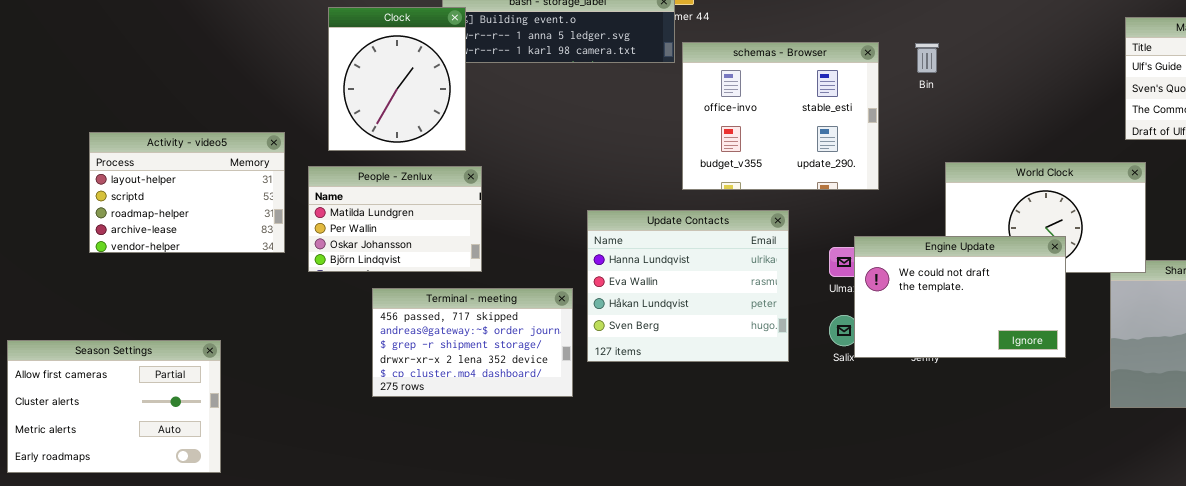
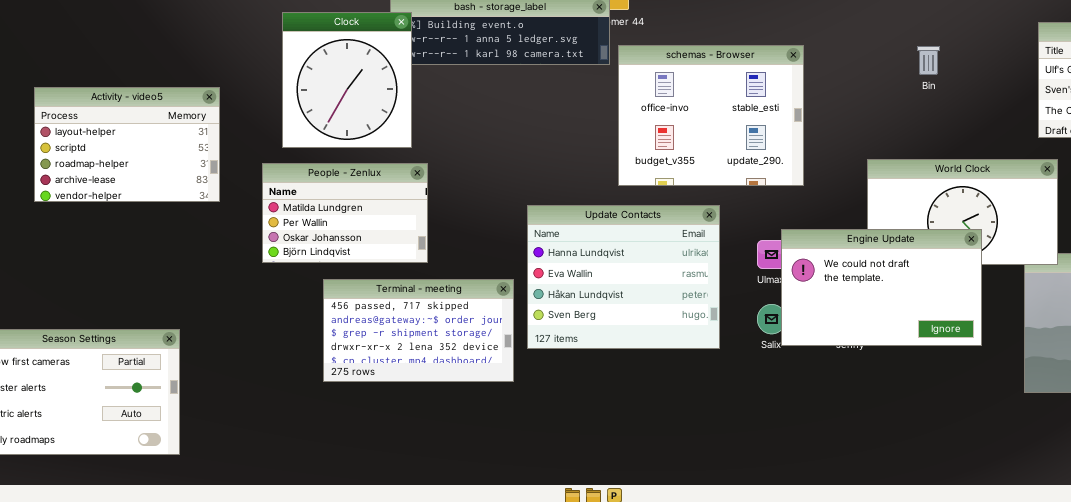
Bin: [915,43,939,73] -> [917,46,940,75], moved
Activity - video5: [89,132,285,253] -> [34,87,220,202], moved

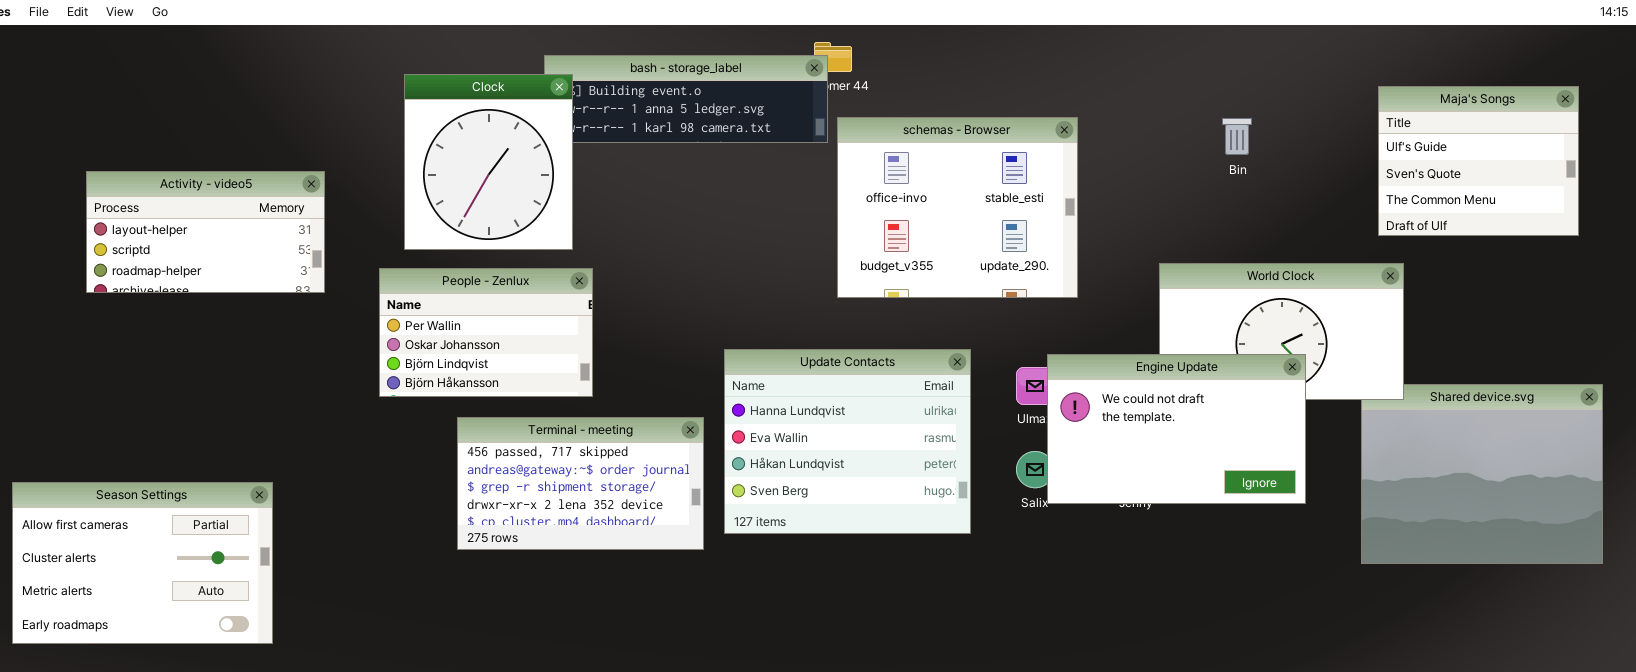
Activity - video5: [34,87,220,202] -> [86,171,325,293], resized
People - Zenlux: [262,163,428,263] -> [379,268,593,397], scrolled down 1 row
Update Contacts: [527,205,720,349] -> [724,349,971,534], moved

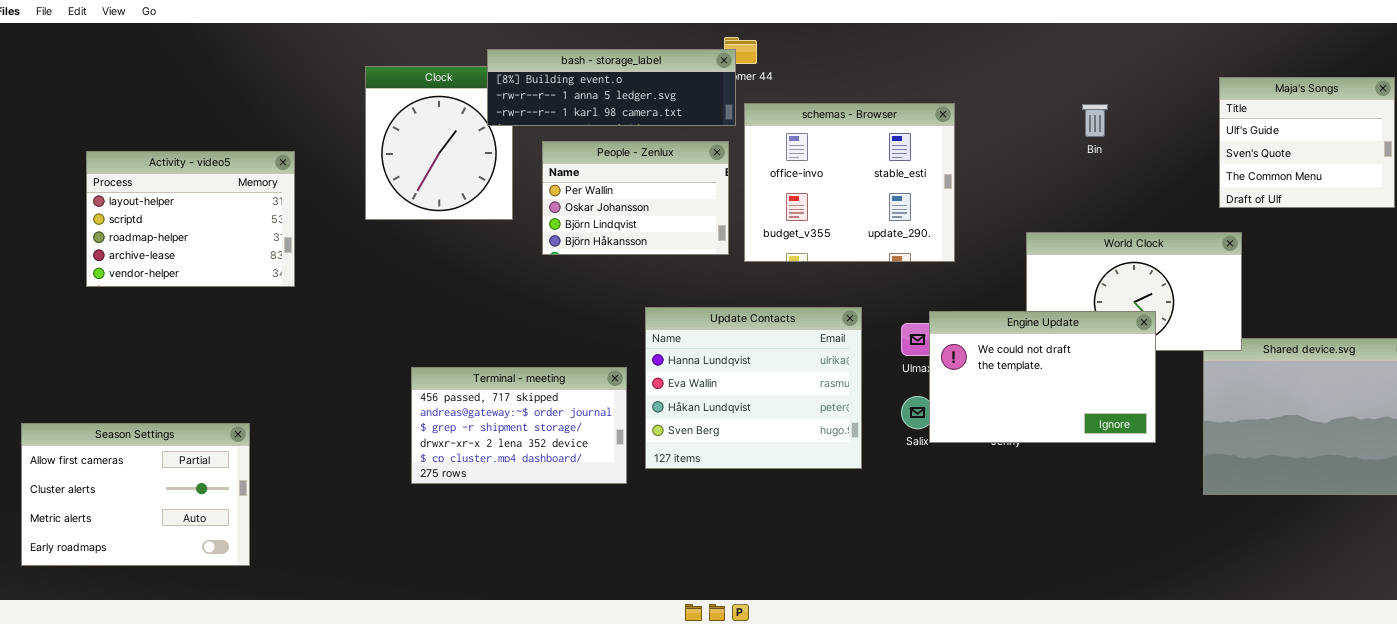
bash - storage_label: [544,55,828,143] -> [487,49,736,126], raised
Activity - video5: [86,171,325,293] -> [86,151,295,287], resized
People - Zenlux: [379,268,593,397] -> [542,141,729,255], moved

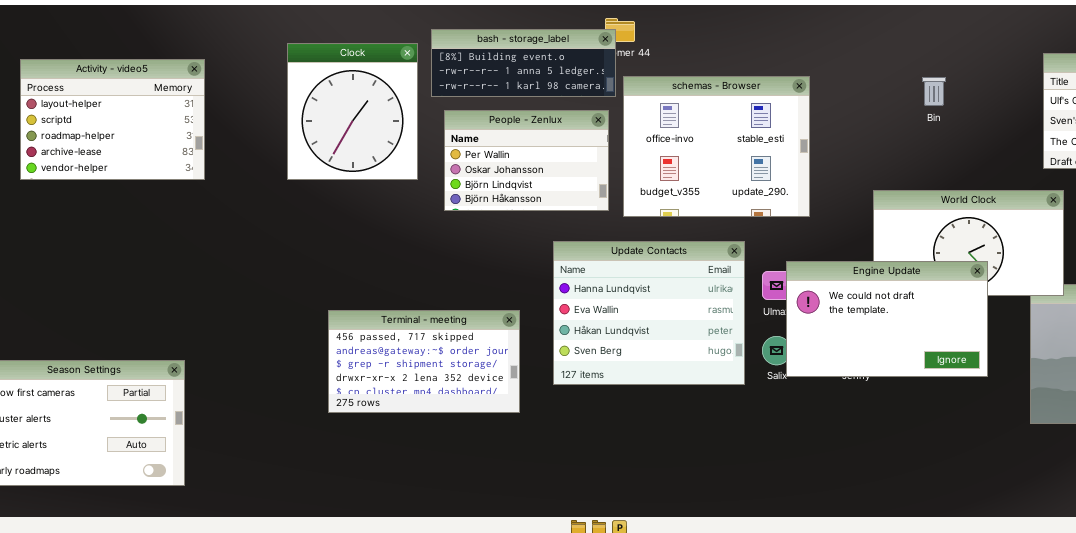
bash - storage_label: [487,49,736,126] -> [431,29,616,97], resized
Activity - video5: [86,151,295,287] -> [20,59,205,180], moved
Update Contacts: [645,307,862,469] -> [553,241,745,385], moved

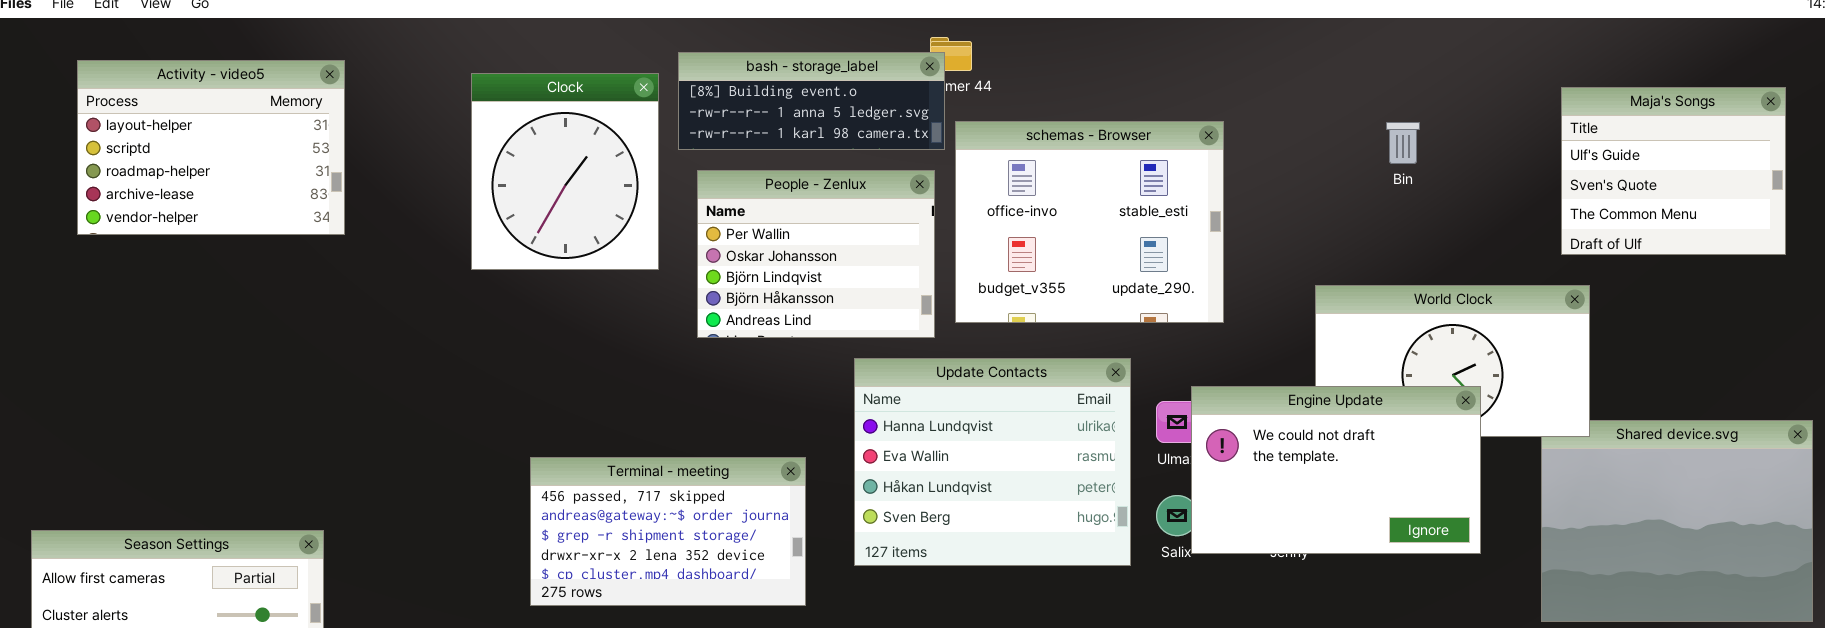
Activity - video5: [20,59,205,180] -> [77,60,345,235], moved
People - Zenlux: [444,110,609,211] -> [697,170,935,338], resized

